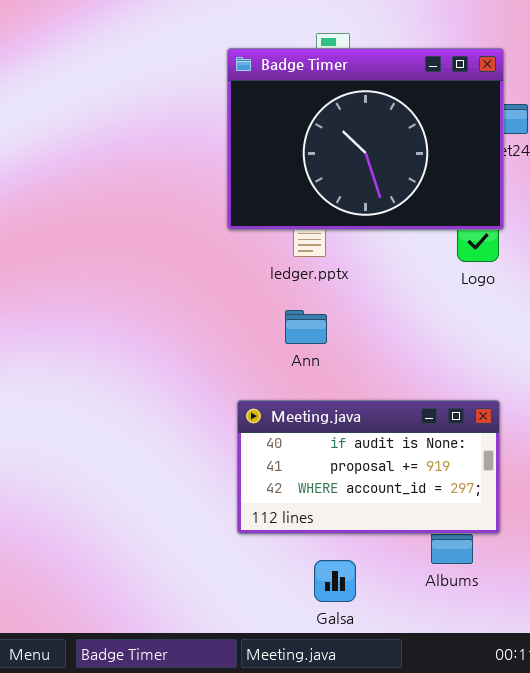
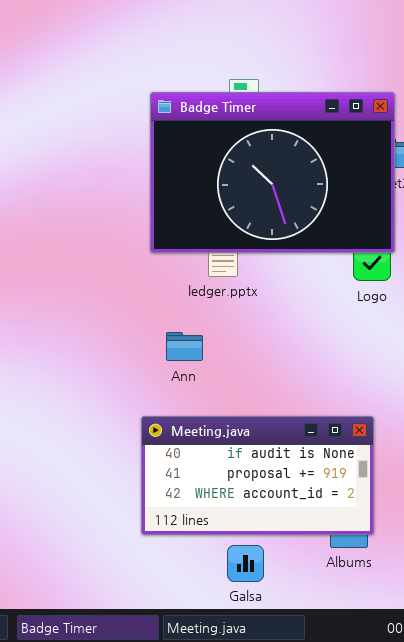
Ann: [285,310,327,344] -> [166,332,203,361], moved
Meeting.java: [237,400,500,534] -> [141,416,374,535], moved

